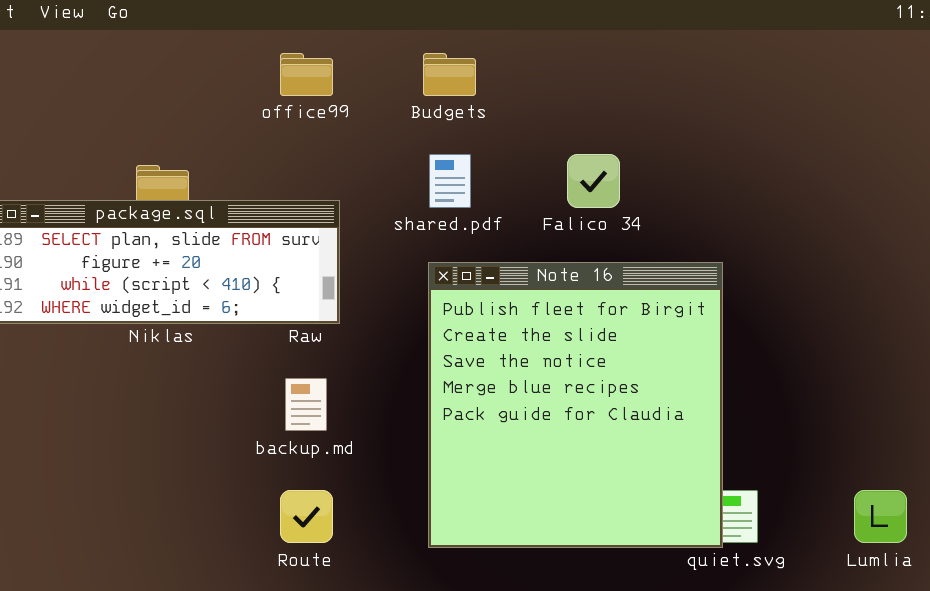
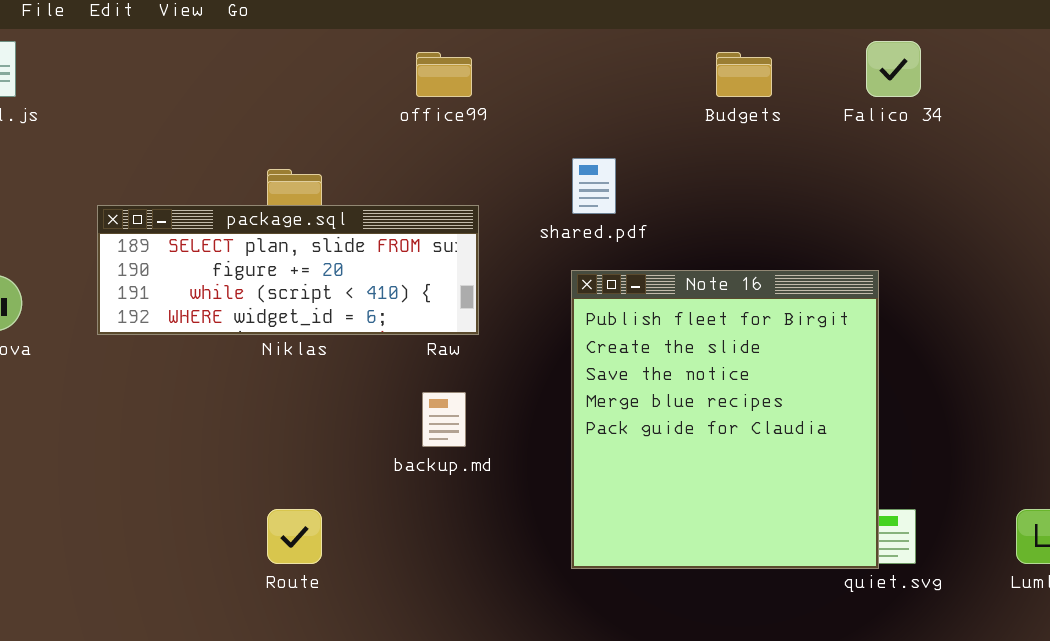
Budgets: [423,53,476,96] -> [716,52,772,97], moved
Falico 34: [567,154,620,208] -> [866,41,921,97], moved
Route: [280,490,333,543] -> [267,509,322,564], moved

